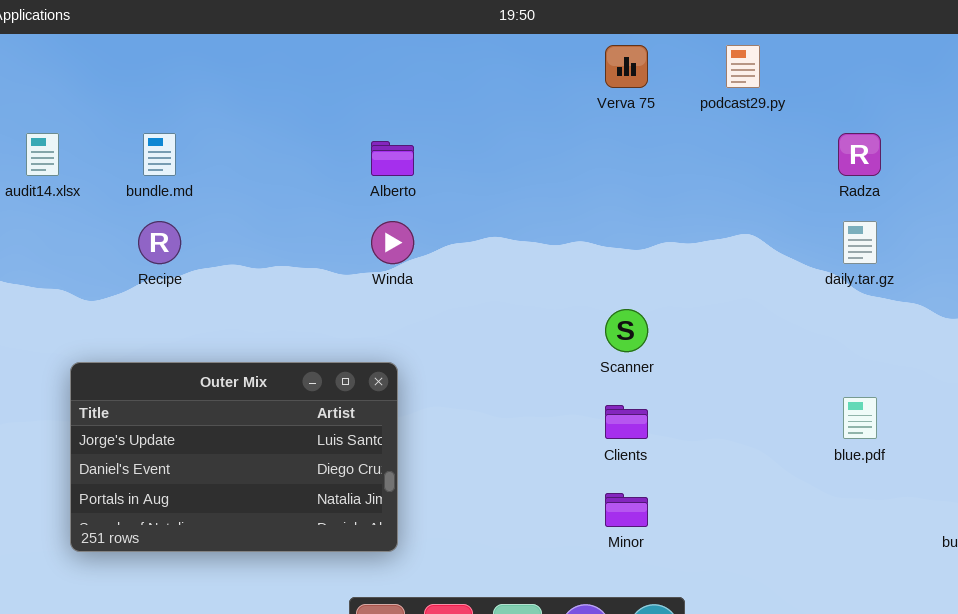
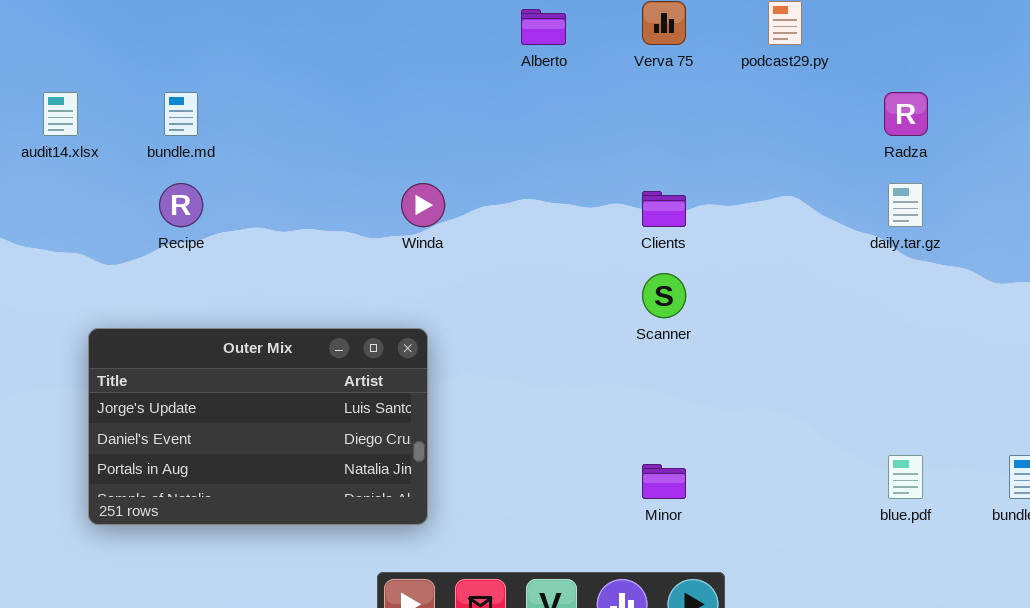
Alberto: [371,141,414,176] -> [521,9,566,45], moved
blue.pdf: [843,397,877,439] -> [888,455,923,499], moved
Clients: [605,405,648,439] -> [642,191,686,227], moved

